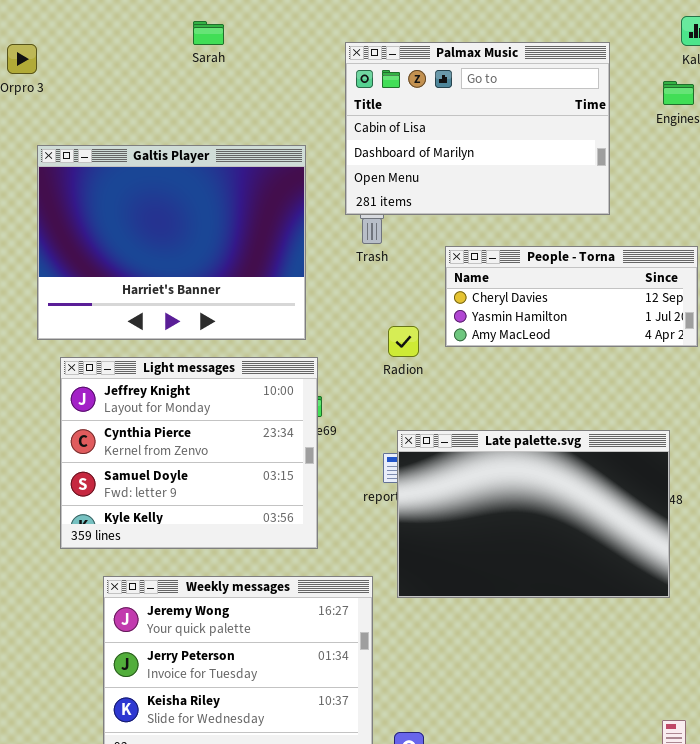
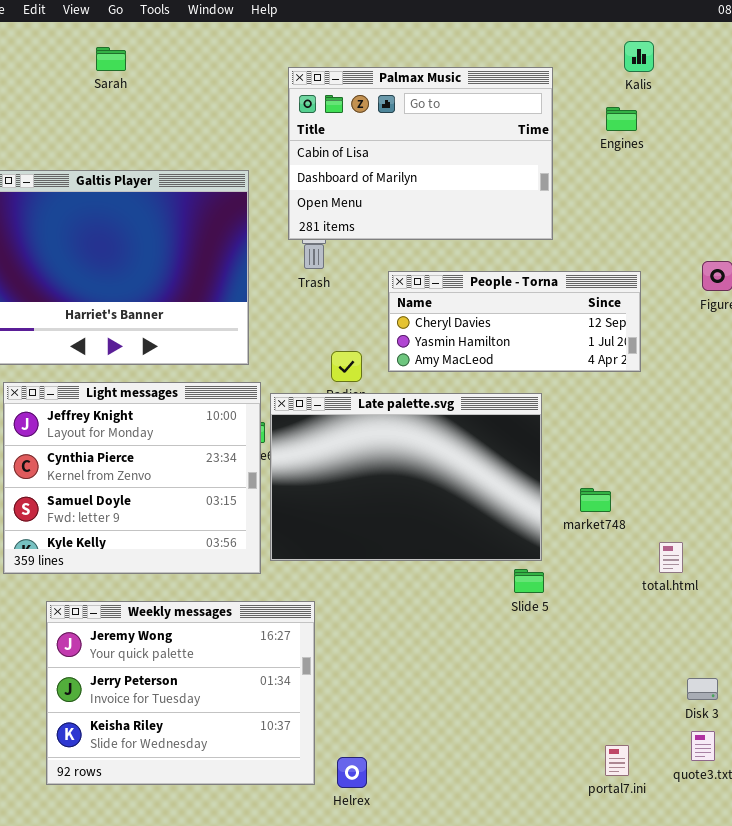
Sarah: [193,21,224,45] -> [96,47,126,71], moved
Late palette.svg: [397,430,670,598] -> [270,393,542,561], moved

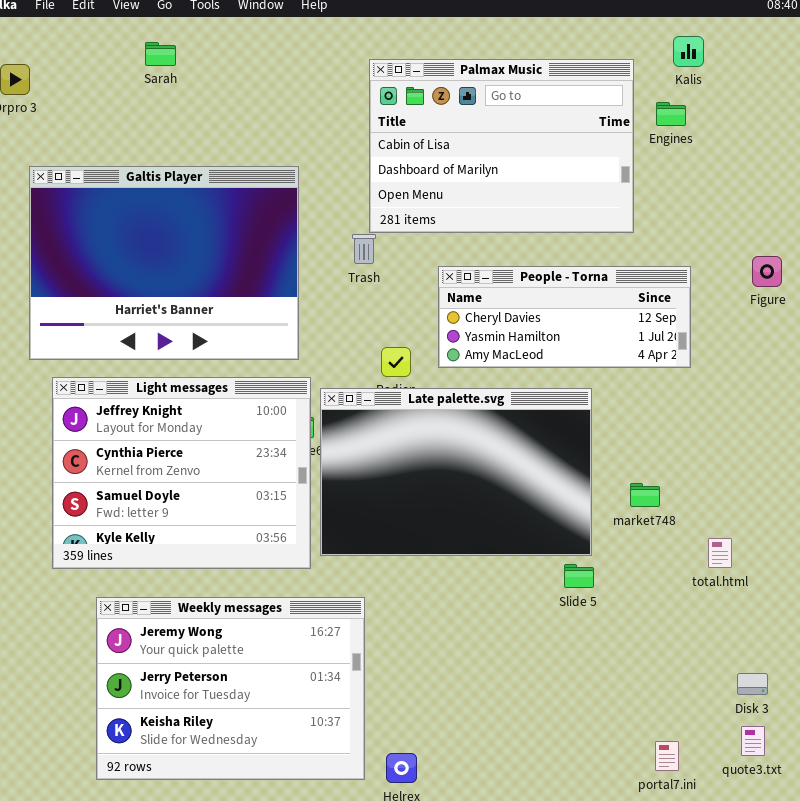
Palmax Music: [288,67,553,240] -> [369,59,634,233], moved

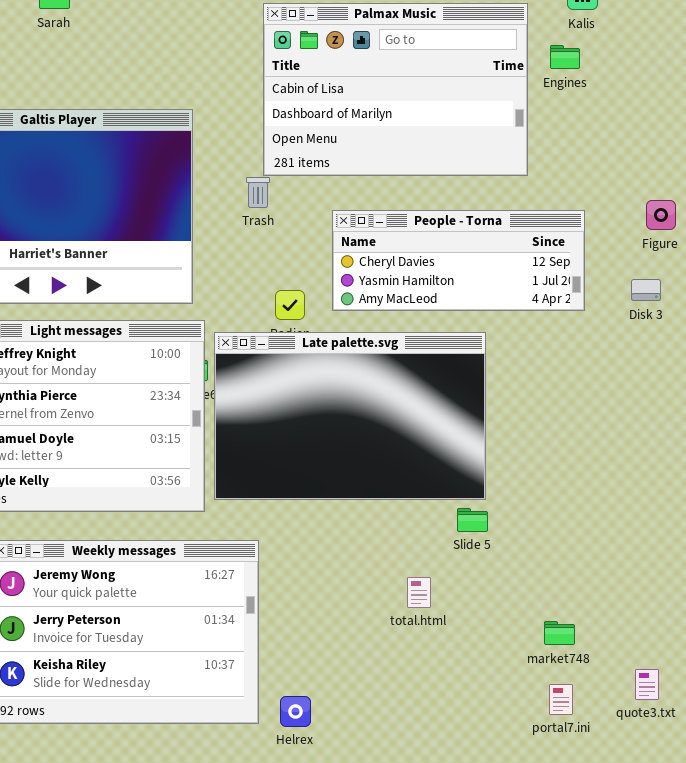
market748: [630,483,660,507] -> [544,621,575,645], moved
total.html: [708,538,732,568] -> [407,577,431,608], moved
Disk 3: [737,673,768,695] -> [631,279,661,301], moved

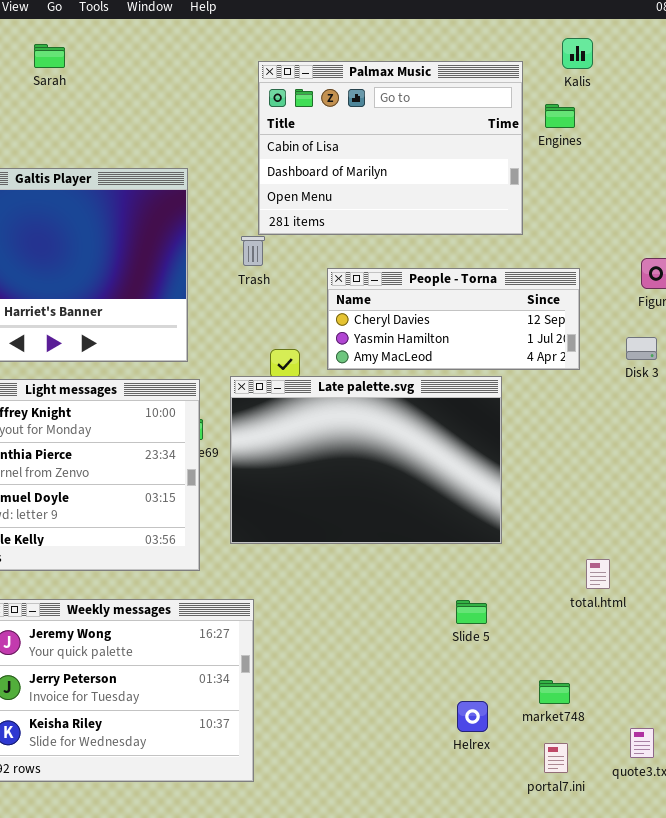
Late palette.svg: [214,332,486,500] -> [230,376,502,544], moved
Slide 5: [457,508,488,532] -> [456,600,487,624], moved
total.html: [407,577,431,608] -> [586,559,610,589], moved
Helrex: [280,696,311,727] -> [457,701,488,732], moved

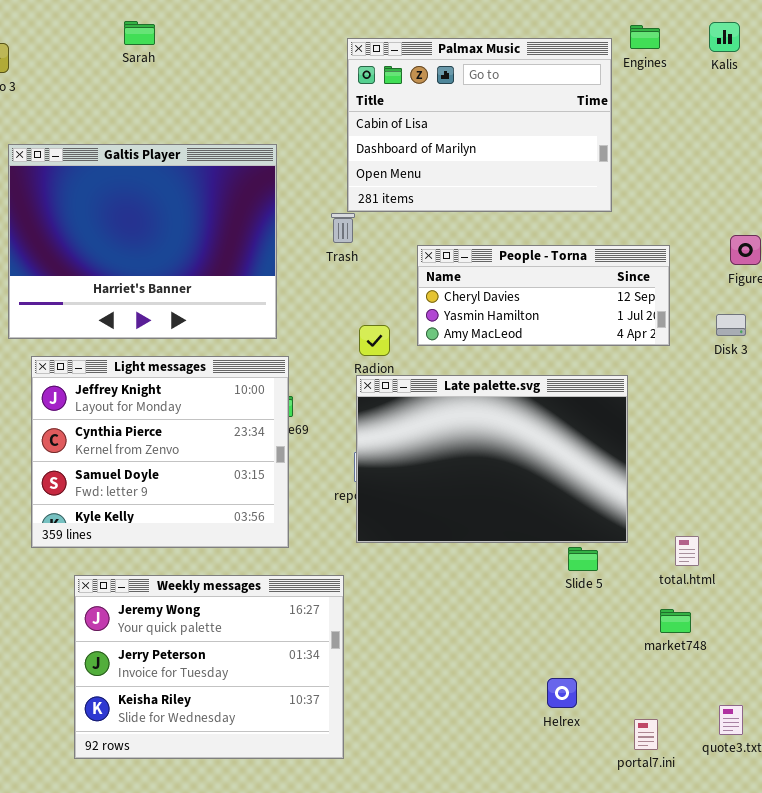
Kalis: [562,38,593,69] -> [709,22,740,52], moved
Engines: [545,104,575,128] -> [630,25,660,49], moved
Late palette.svg: [230,376,502,544] -> [356,375,628,543], moved
Slide 5: [456,600,487,624] -> [568,547,598,571], moved
market748: [539,680,570,704] -> [660,609,691,633], moved

